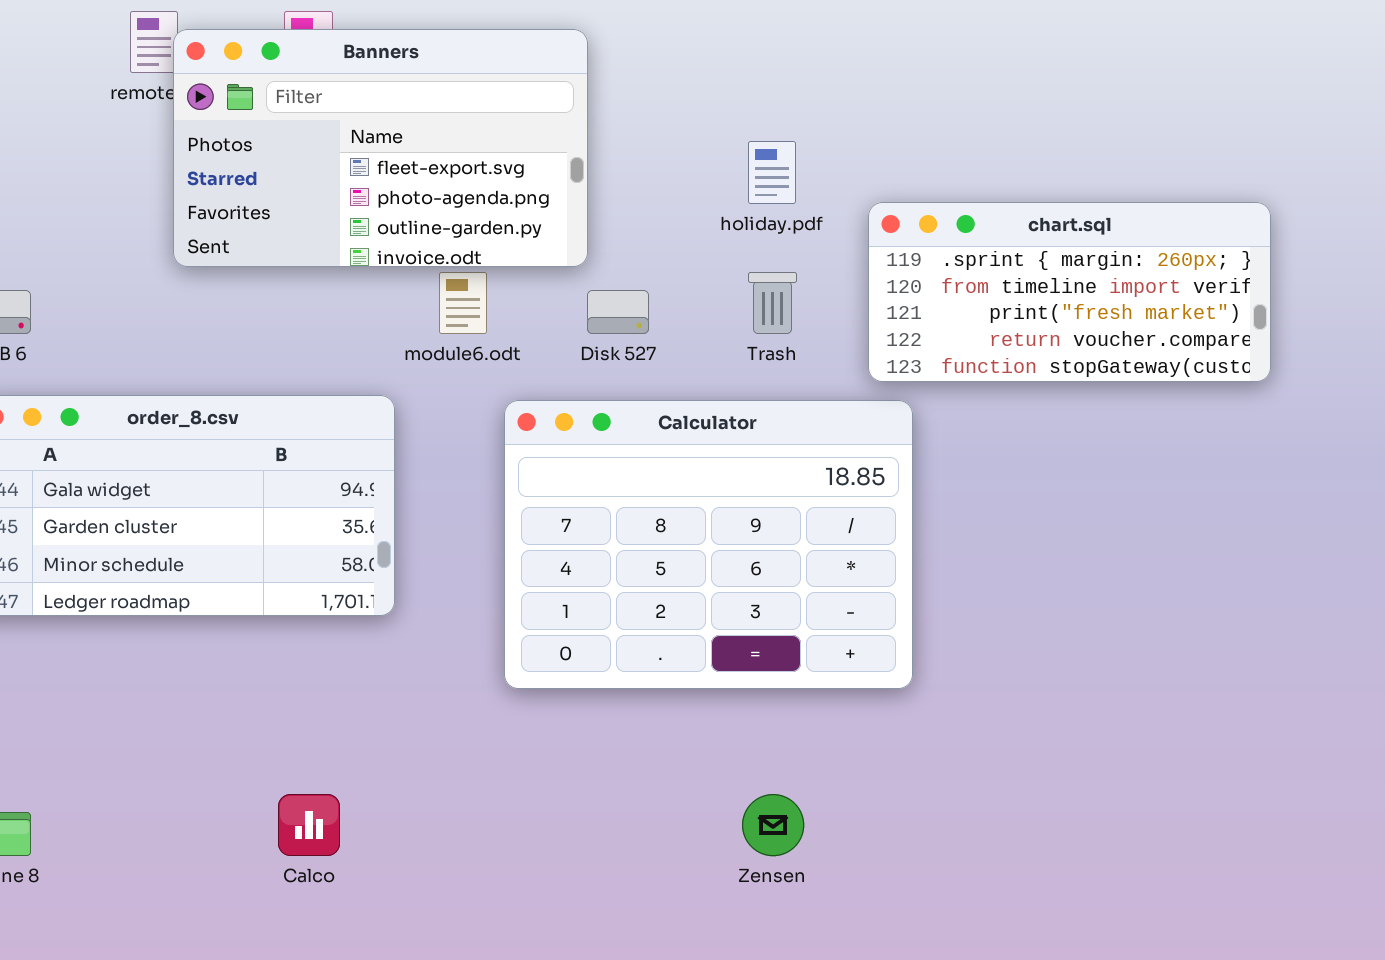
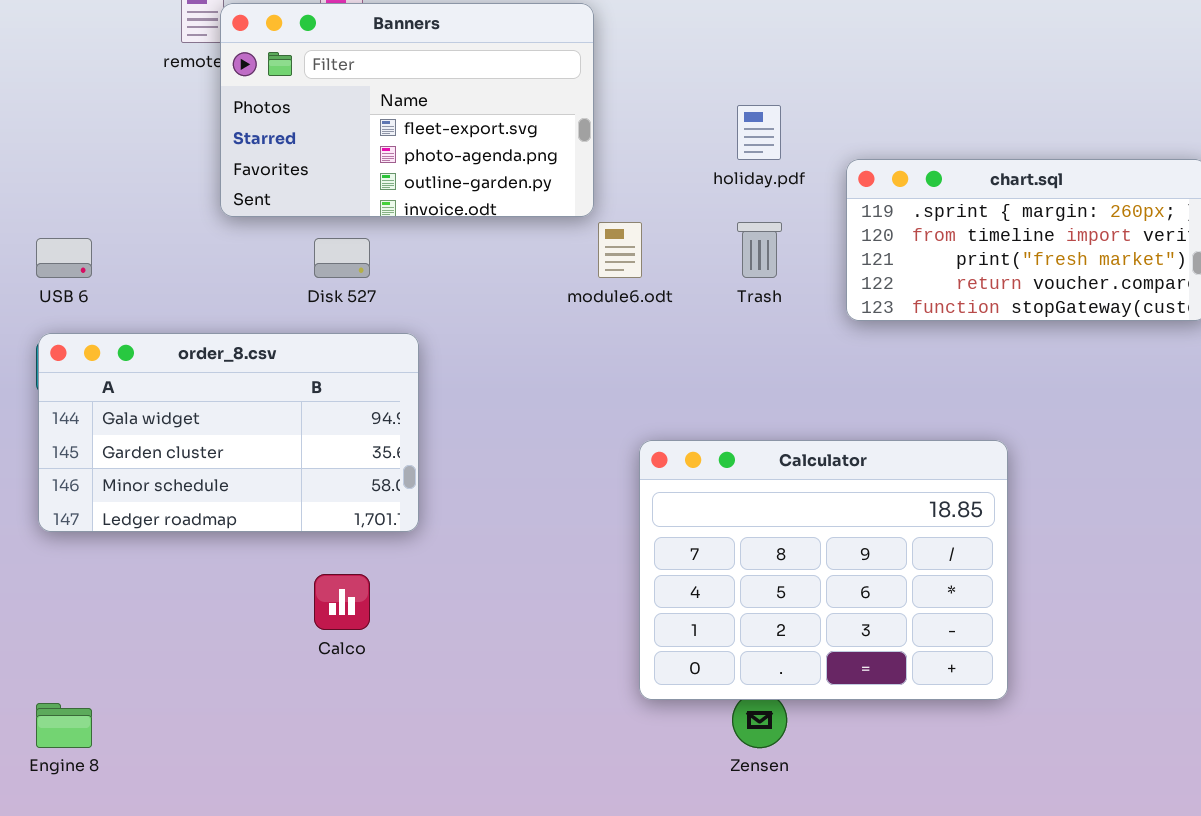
module6.odt: [439,272,487,334] -> [598,222,642,278], moved
Disk 527: [587,290,649,334] -> [314,238,370,278], moved
Calculator: [504,400,913,689] -> [639,440,1008,700], moved
Calco: [278,794,340,856] -> [314,574,370,630], moved

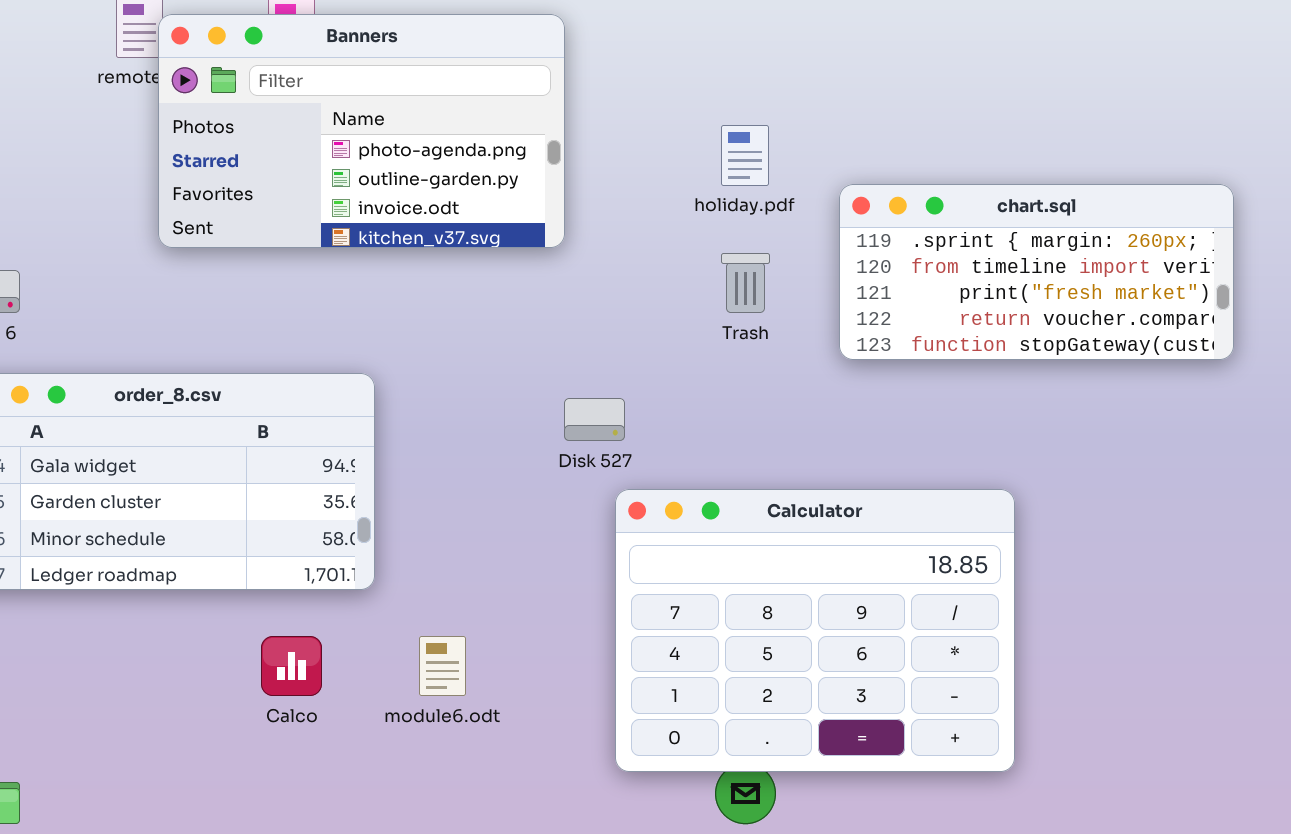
Banners: [220,3,594,217] -> [158,14,565,248], scrolled down 1 row
module6.odt: [598,222,642,278] -> [419,636,466,696], moved
Disk 527: [314,238,370,278] -> [564,398,625,441], moved

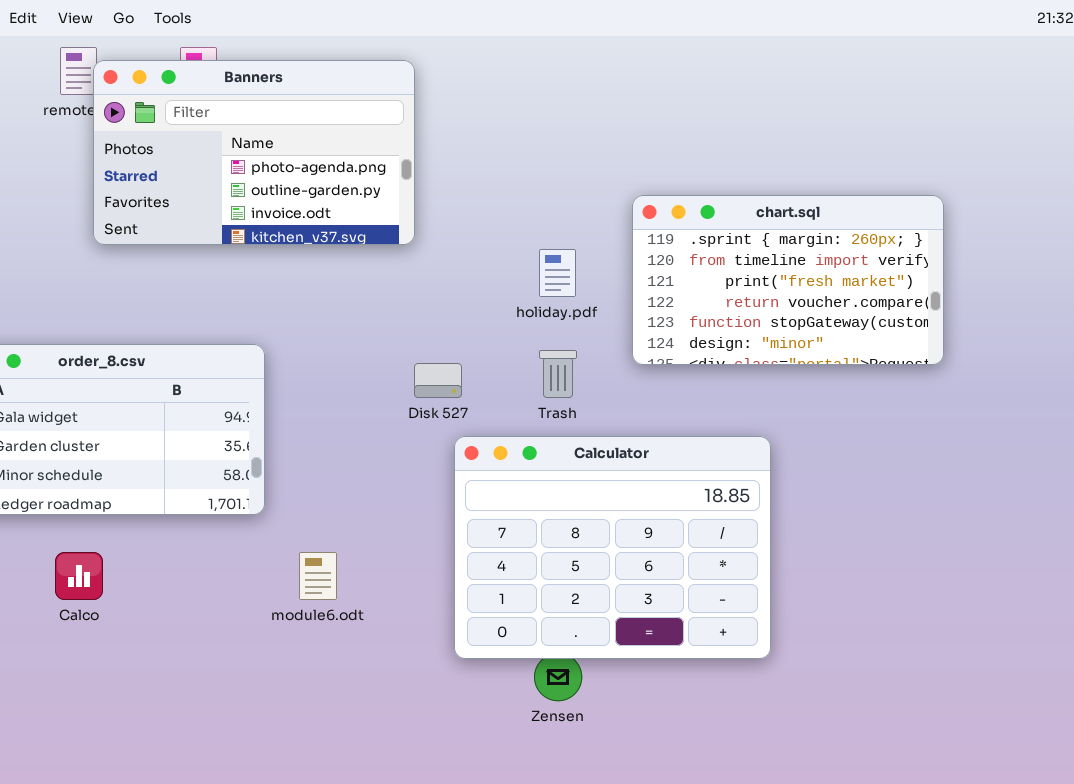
holiday.pdf: [721,125,769,186] -> [539,249,576,297], moved
chart.sql: [839,184,1234,360] -> [632,195,944,365], resized
Trash: [721,253,770,313] -> [539,350,577,398], moved
Calco: [261,636,322,696] -> [55,552,103,600], moved

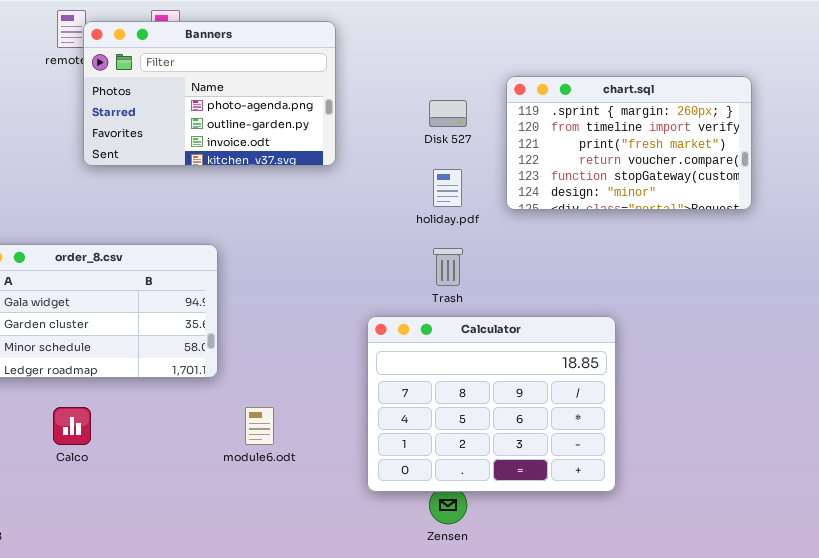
chart.sql: [632,195,944,365] -> [506,76,752,210], moved
Disk 527: [414,363,462,398] -> [429,100,467,127], moved

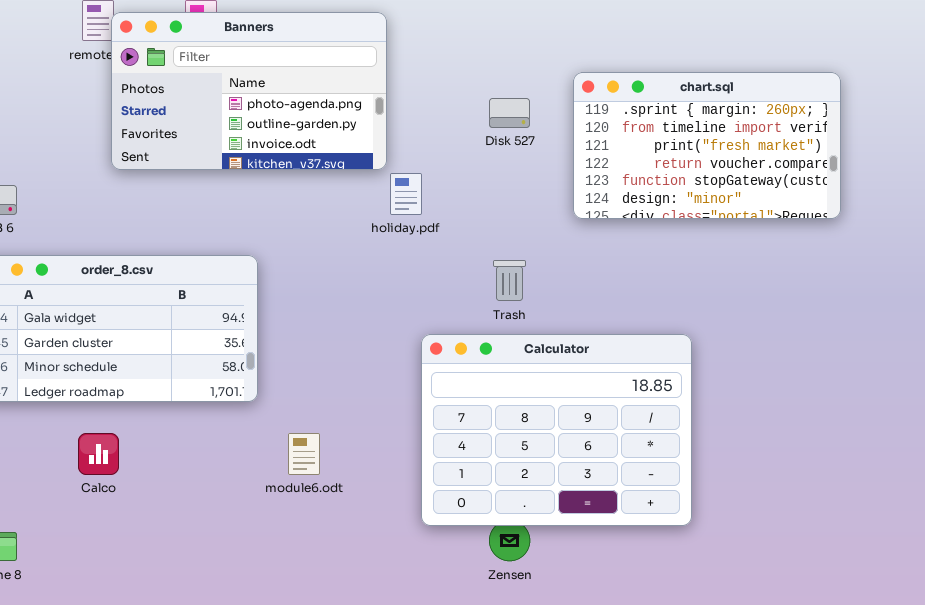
holiday.pdf: [433,169,462,207] -> [390,173,422,215], moved

